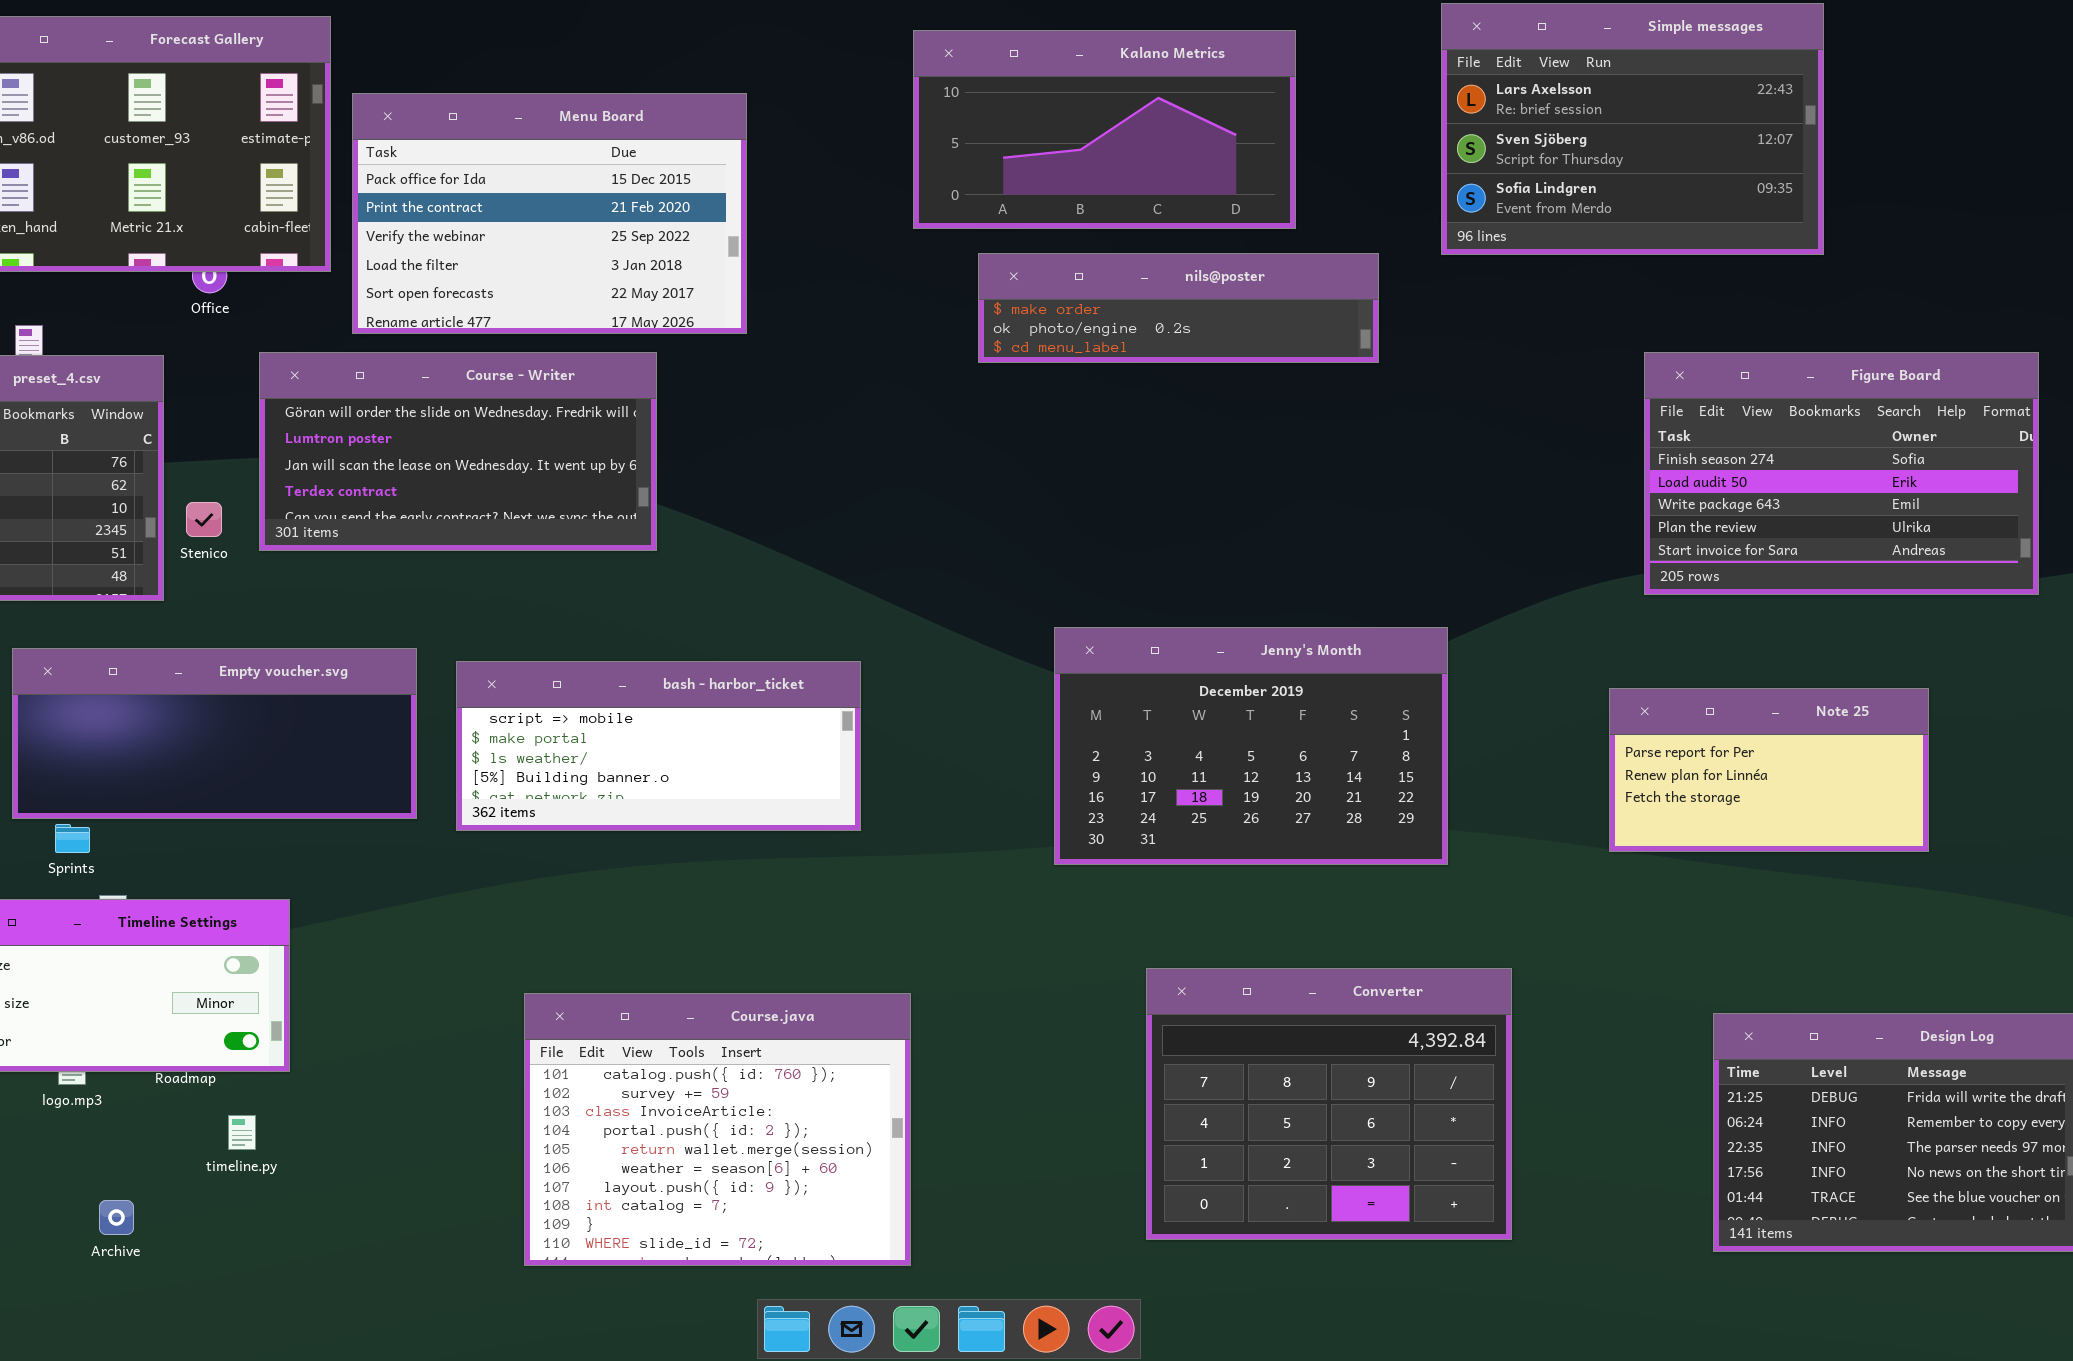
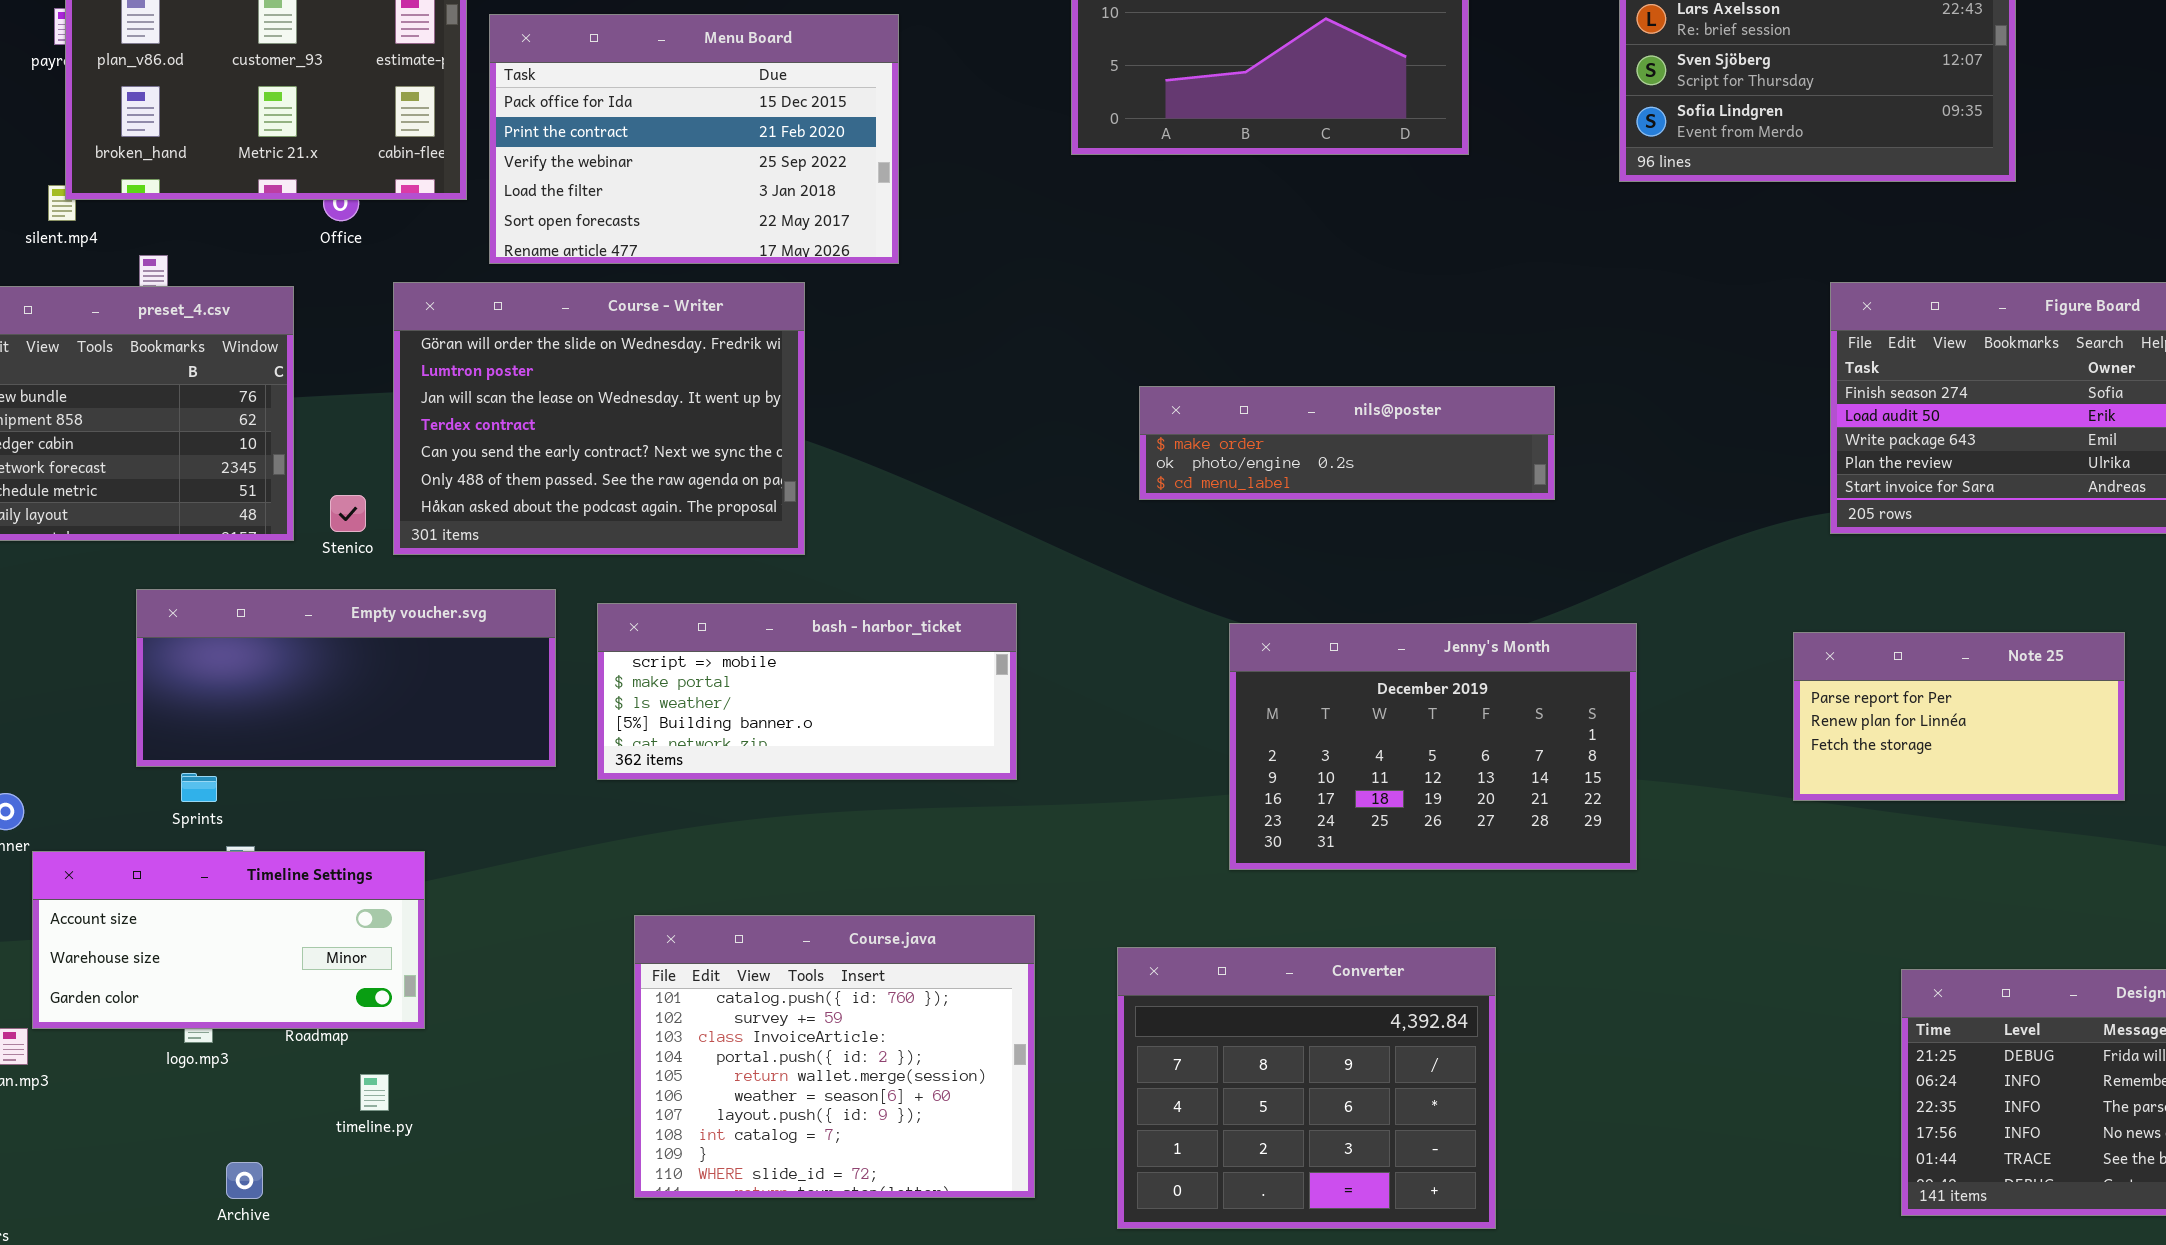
nils@poster: [978,253,1379,363] -> [1139,386,1555,500], moved
Course - Writer: [259,352,657,551] -> [393,282,805,555], resized
Stenico: [186,502,222,537] -> [330,495,366,532], moved
Jenny's Month: [1054,627,1448,865] -> [1229,623,1637,870], moved
Converter: [1146,968,1512,1240] -> [1117,947,1496,1229], moved
Course.java: [524,993,911,1266] -> [634,915,1035,1198], moved

